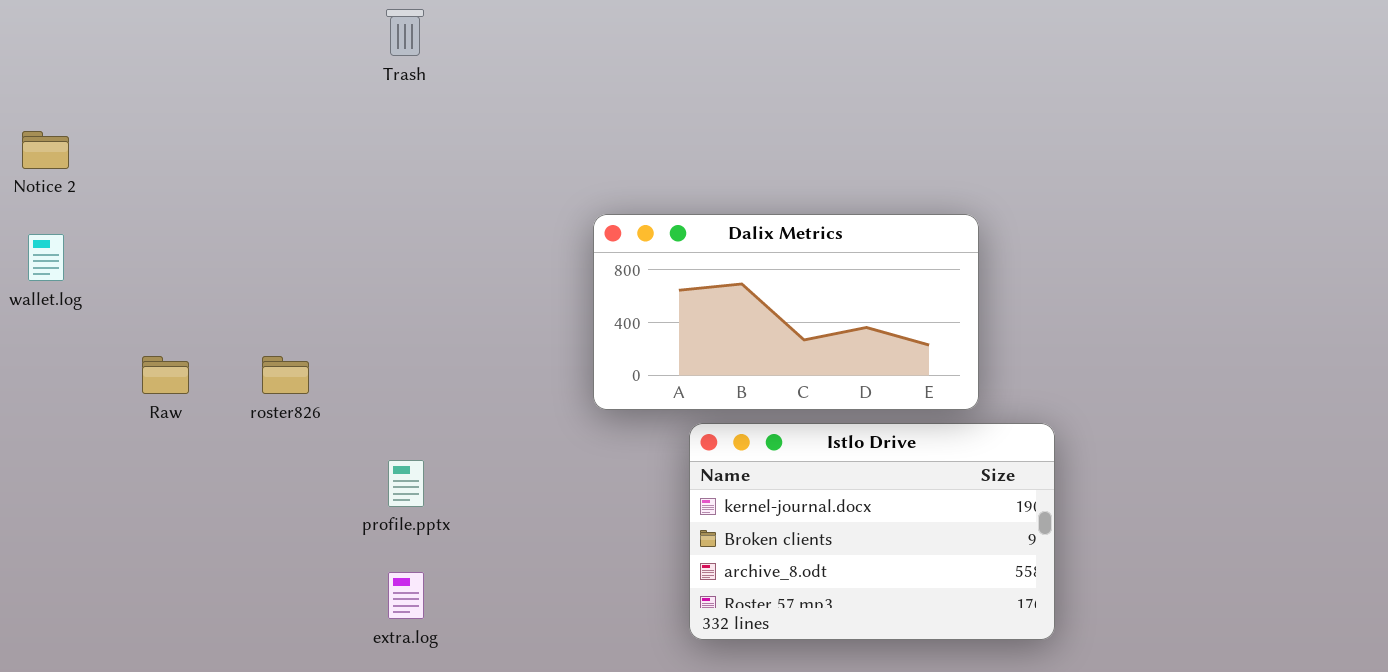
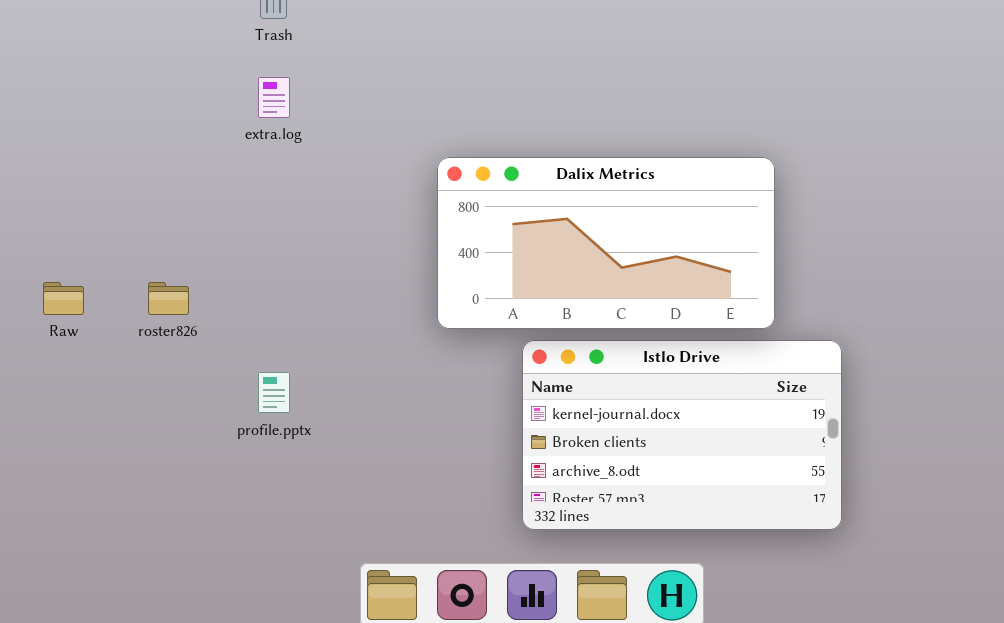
extra.log: [388,572,424,619] -> [258,77,290,118], moved

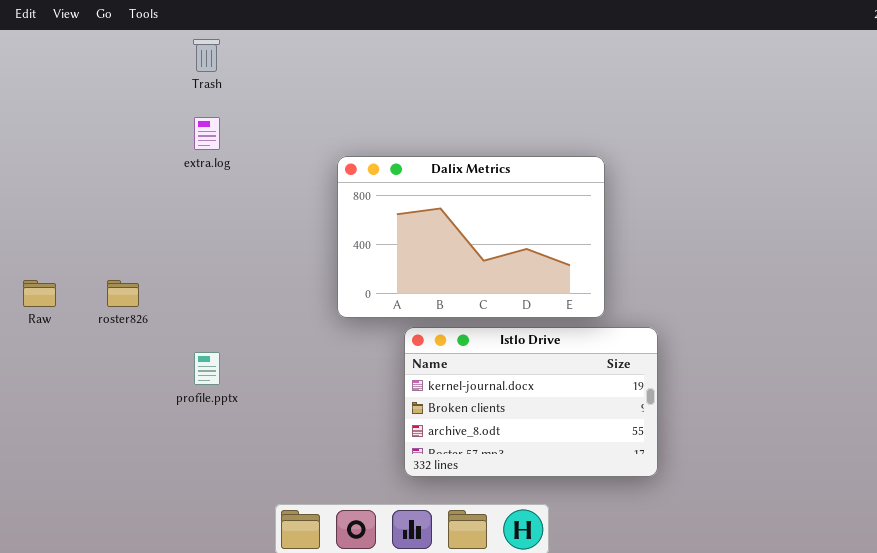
Dalix Metrics: [437,157,775,329] -> [337,156,605,318], resized

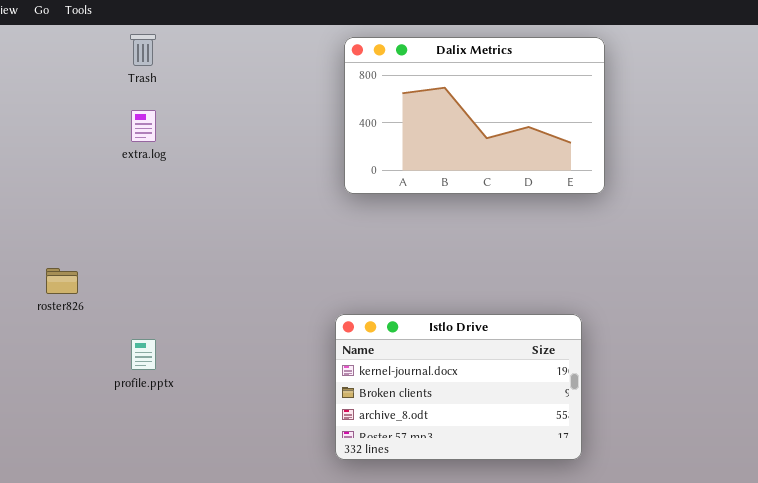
Dalix Metrics: [337,156,605,318] -> [344,37,605,194], moved

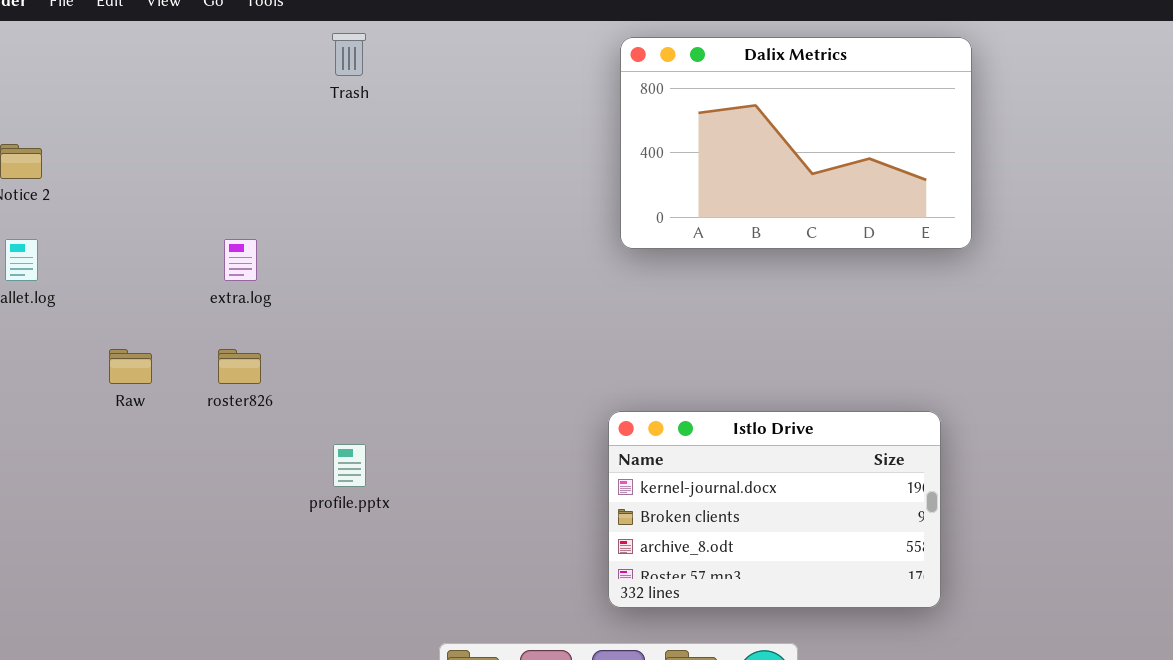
extra.log: [131,110,156,142] -> [224,239,257,281], moved

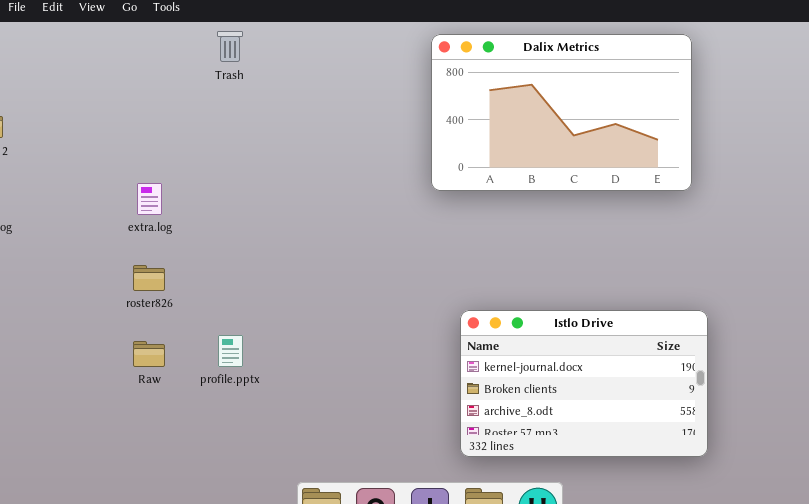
Raw: [109,349,152,384] -> [133,341,165,367], moved
Istlo Drive: [608,411,941,608] -> [460,310,708,457], moved

